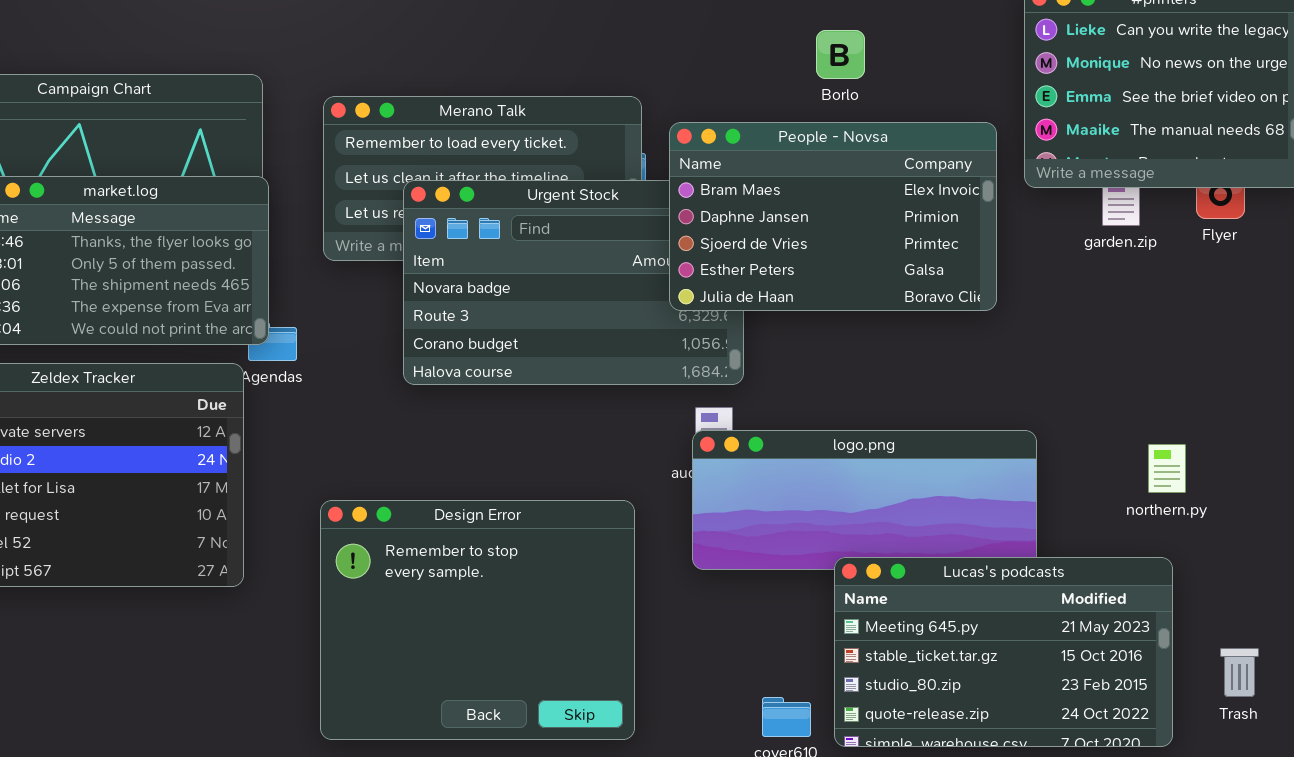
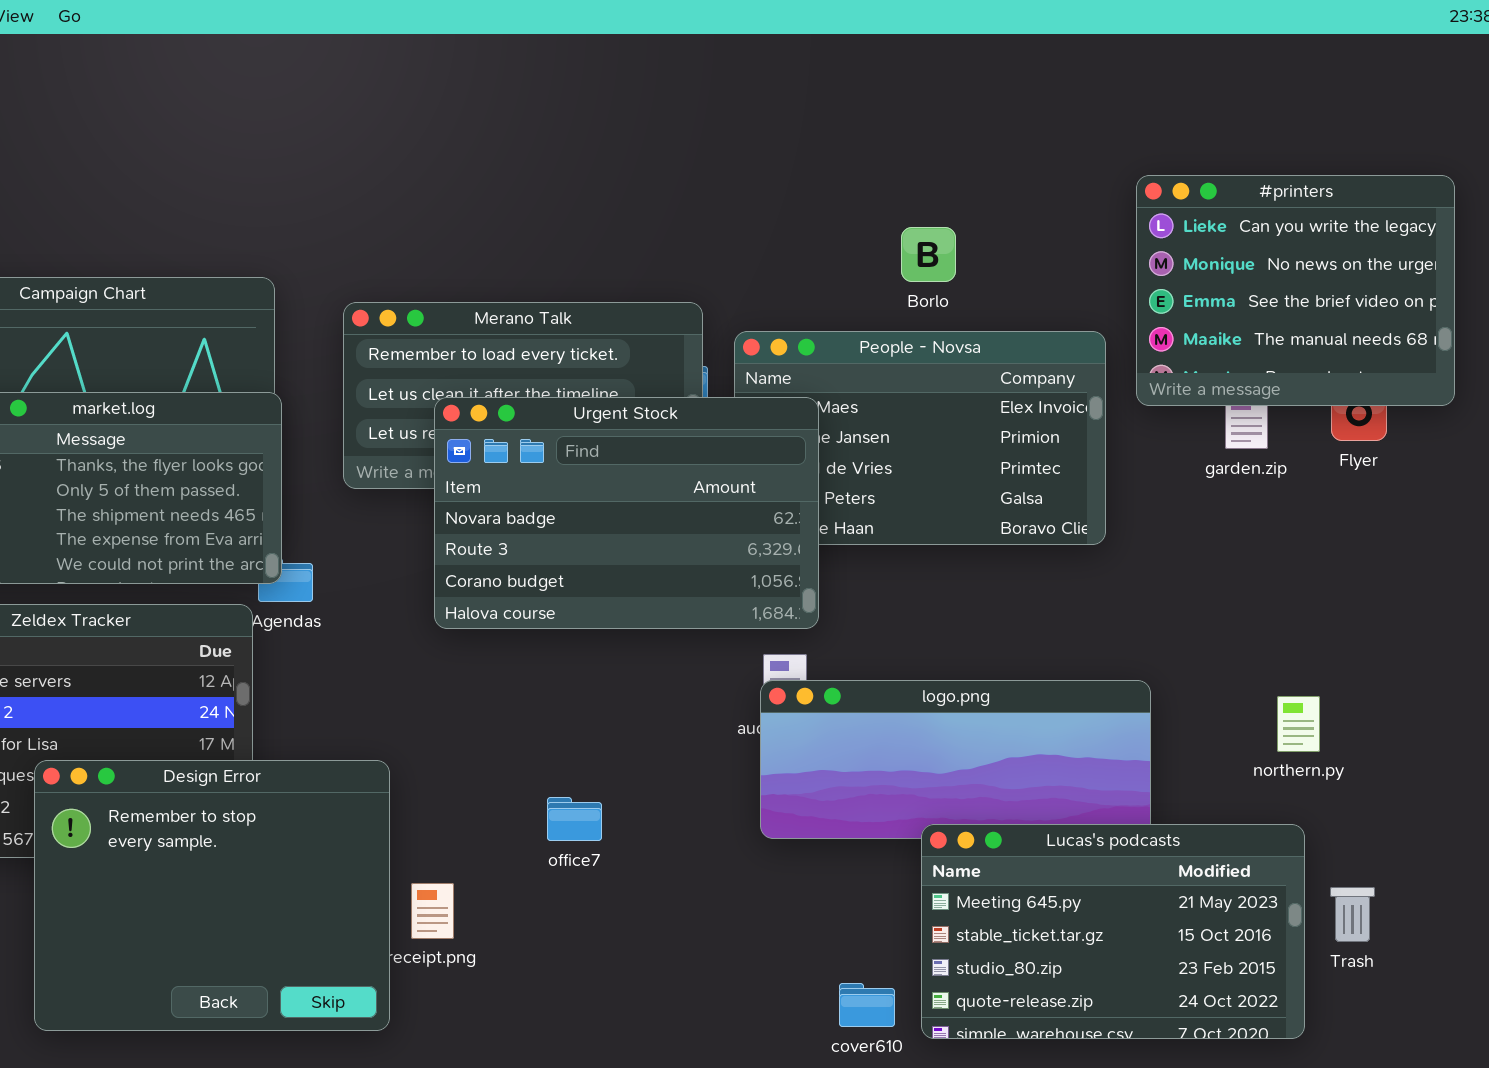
Urgent Stock: [403,180,744,385] -> [434,397,819,629], raised
Design Error: [320,500,635,740] -> [34,760,390,1031], moved
Trash: [1220,648,1259,697] -> [1330,887,1375,942], moved

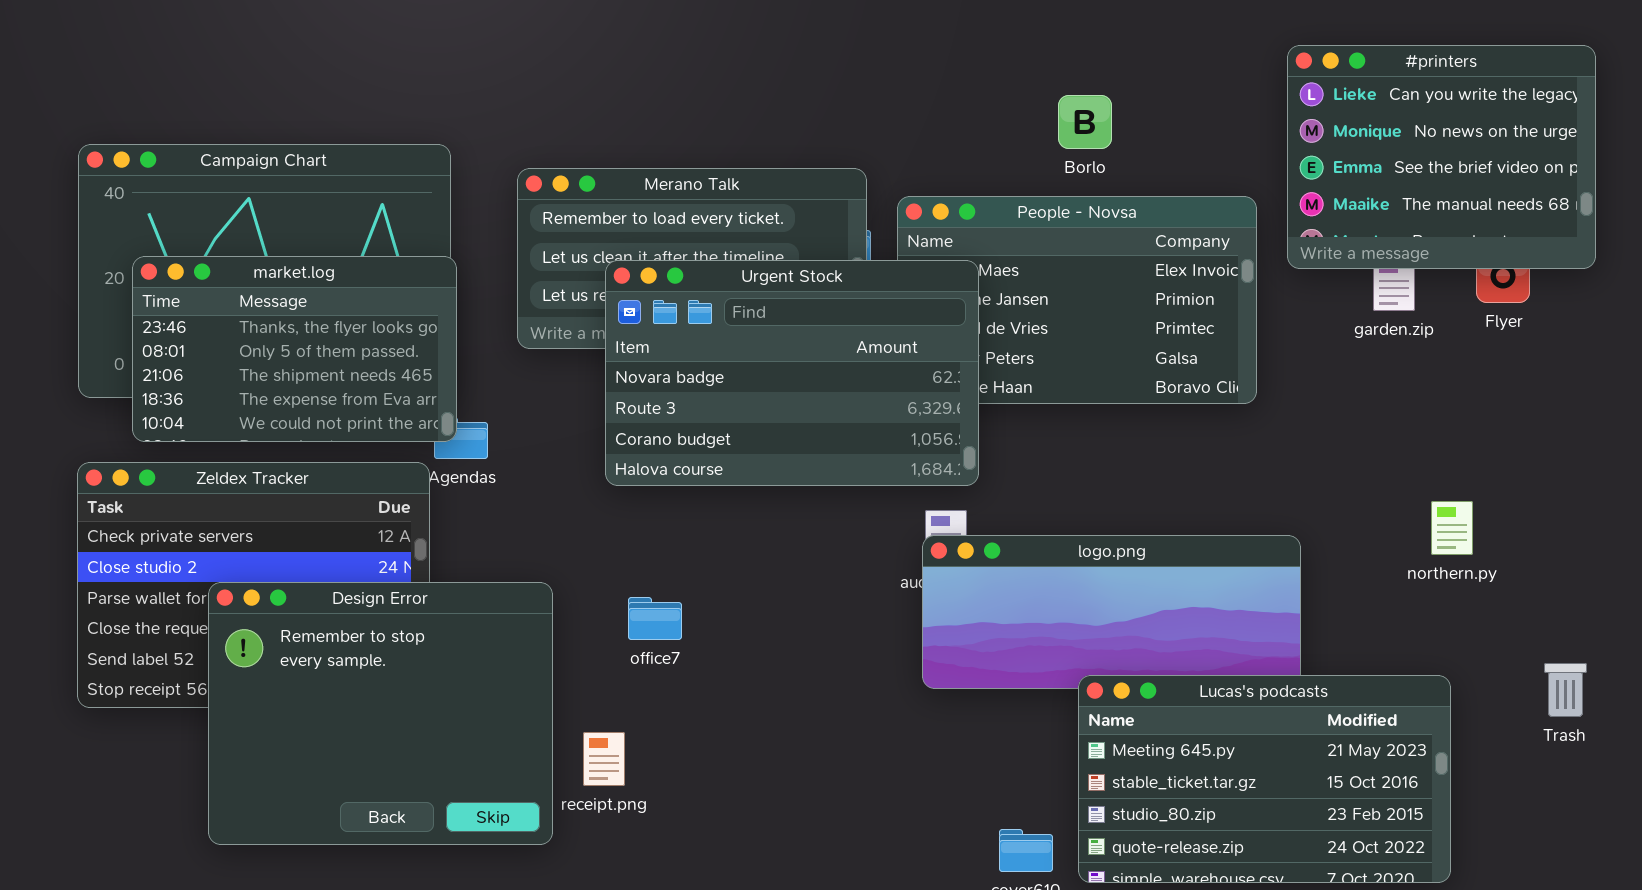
northern.py: [1277,696,1320,752] -> [1431,501,1473,555], moved
Design Error: [34,760,390,1031] -> [208,582,553,845], moved
office7: [547,797,602,841] -> [628,597,682,640], moved
Trash: [1330,887,1375,942] -> [1544,663,1587,717], moved

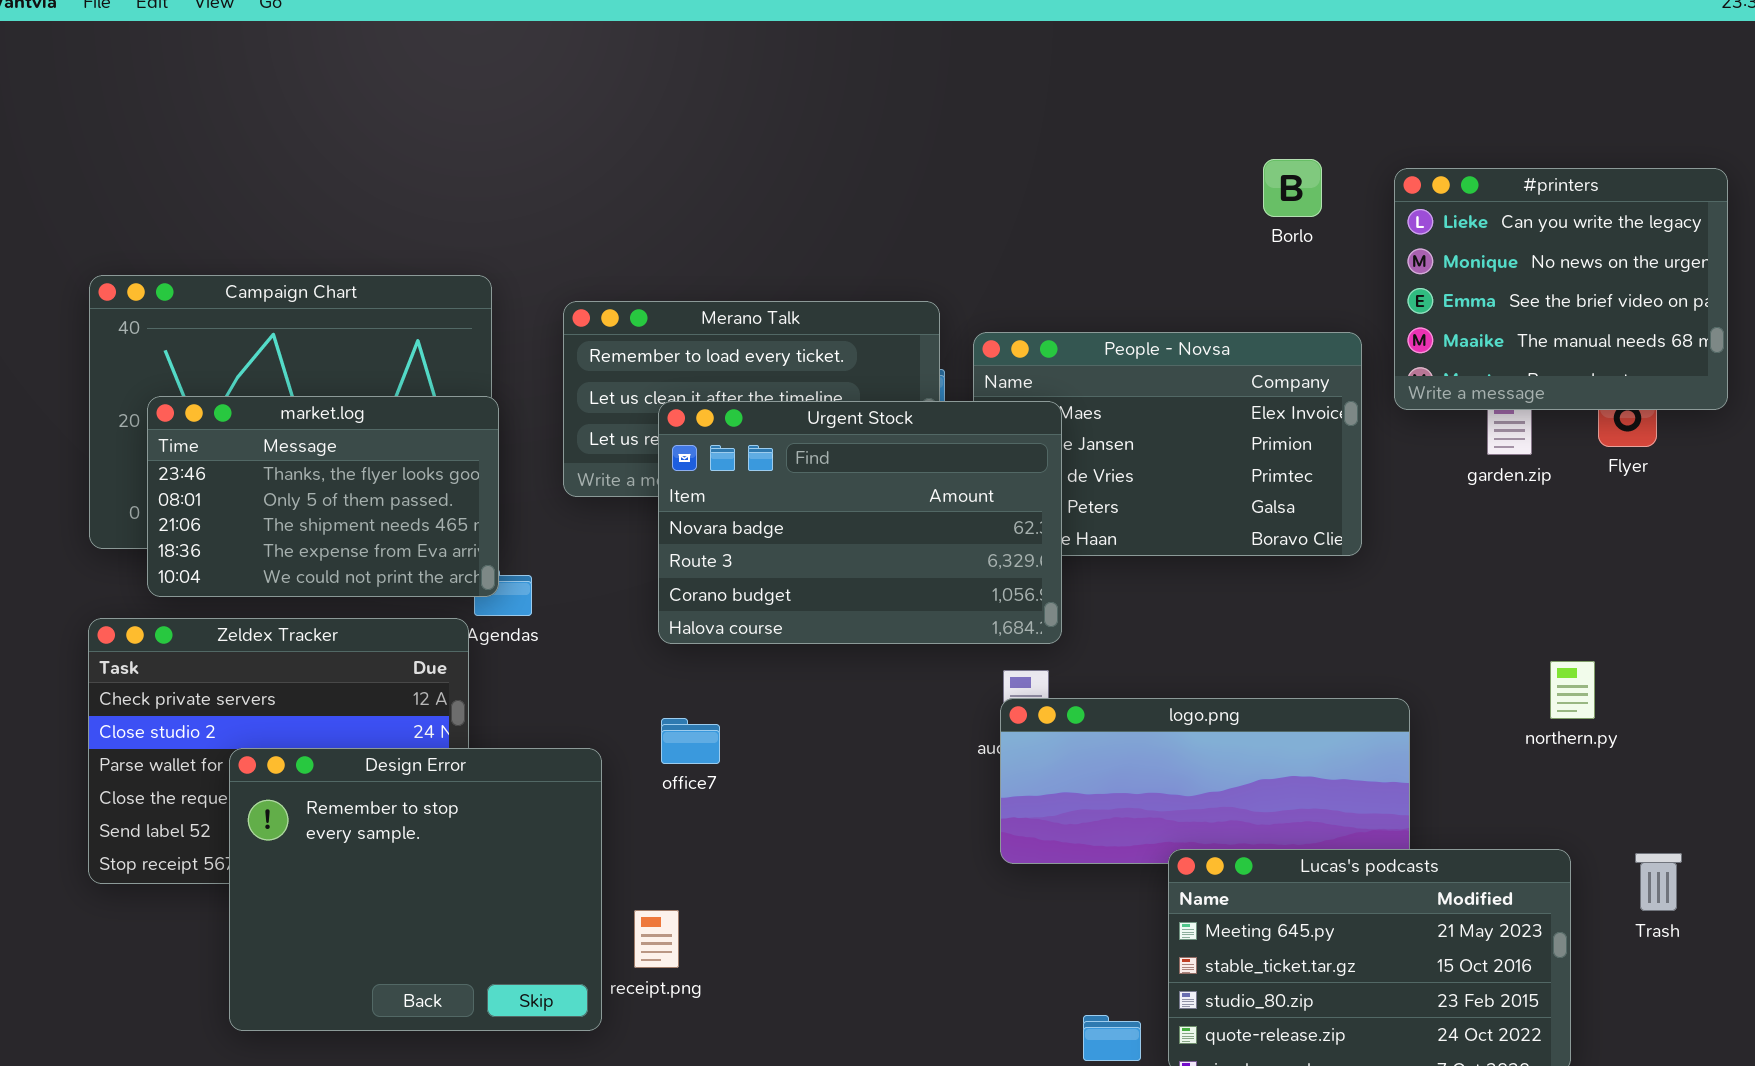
Borlo: [1058,95,1112,149] -> [1263,159,1322,217], moved
office7: [628,597,682,640] -> [661,718,720,764], moved
Trash: [1544,663,1587,717] -> [1635,853,1682,911], moved

